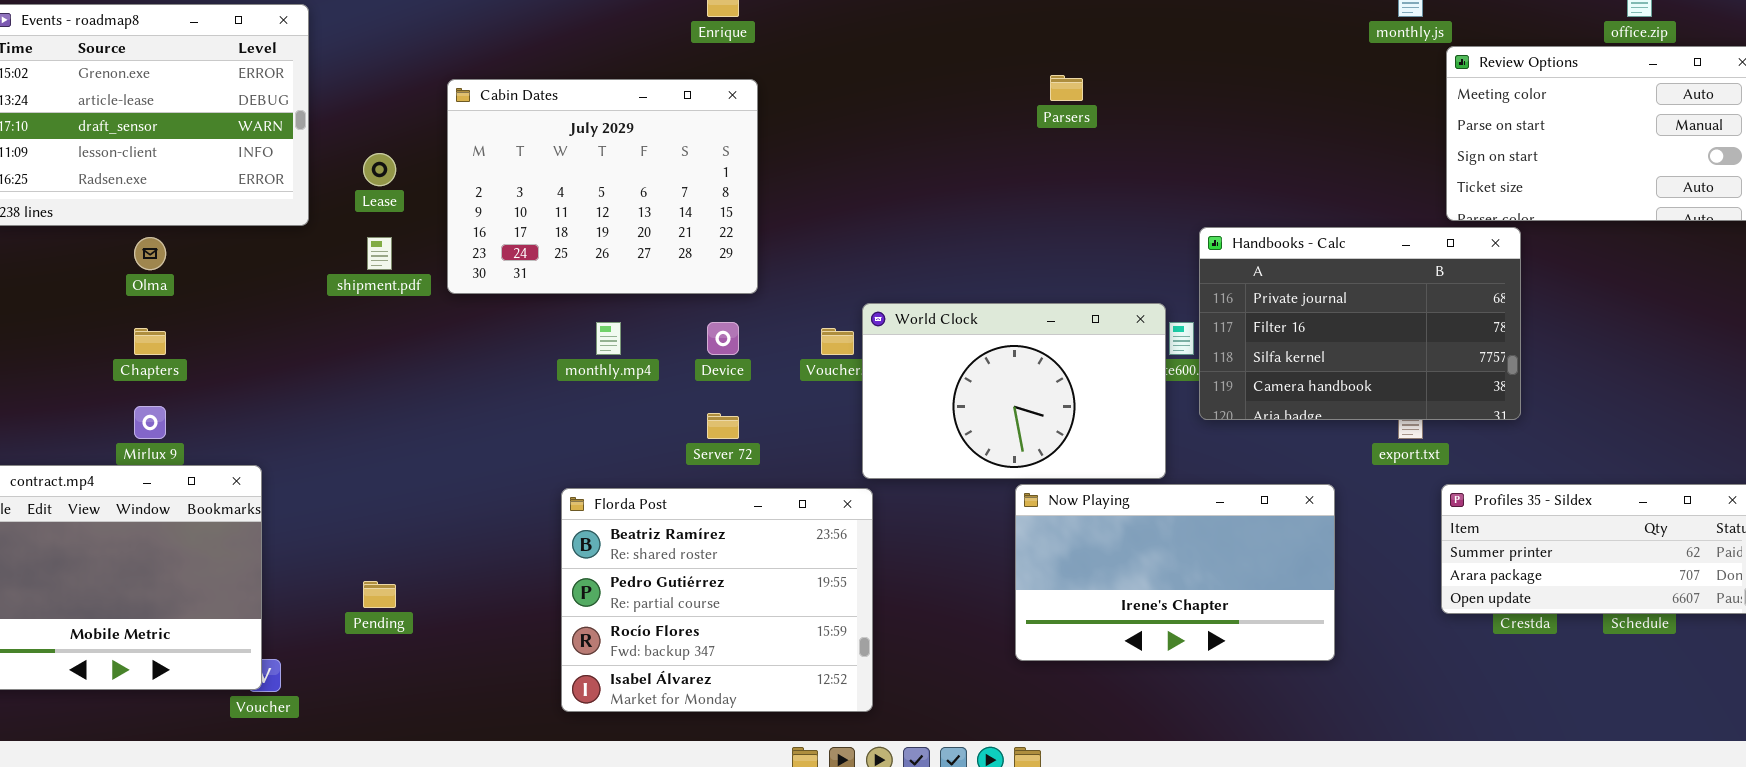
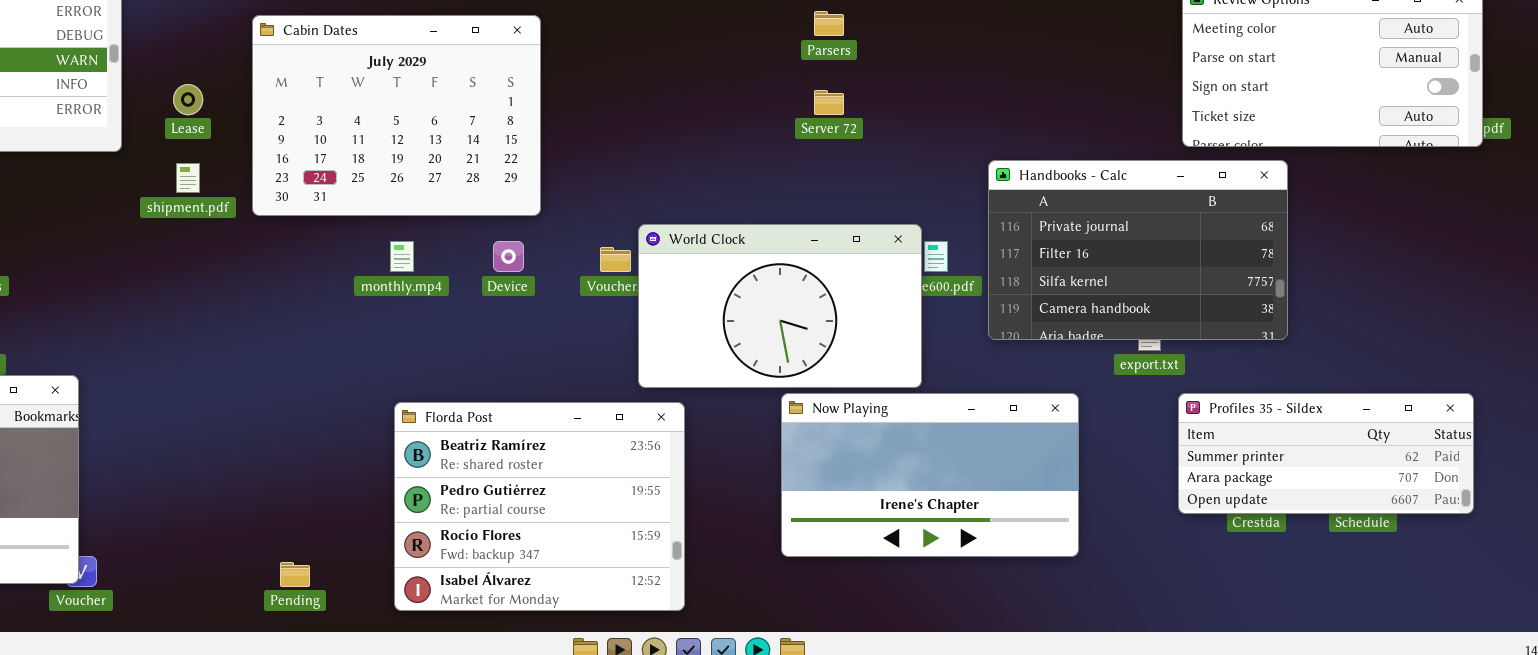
Handbooks - Calc: [1199,227,1521,420] -> [988,160,1288,340], moved
Server 72: [707,413,739,439] -> [814,90,844,115], moved
Florda Post: [561,488,873,712] -> [394,402,685,611], moved
Pending: [363,581,396,608] -> [280,562,310,587], moved

